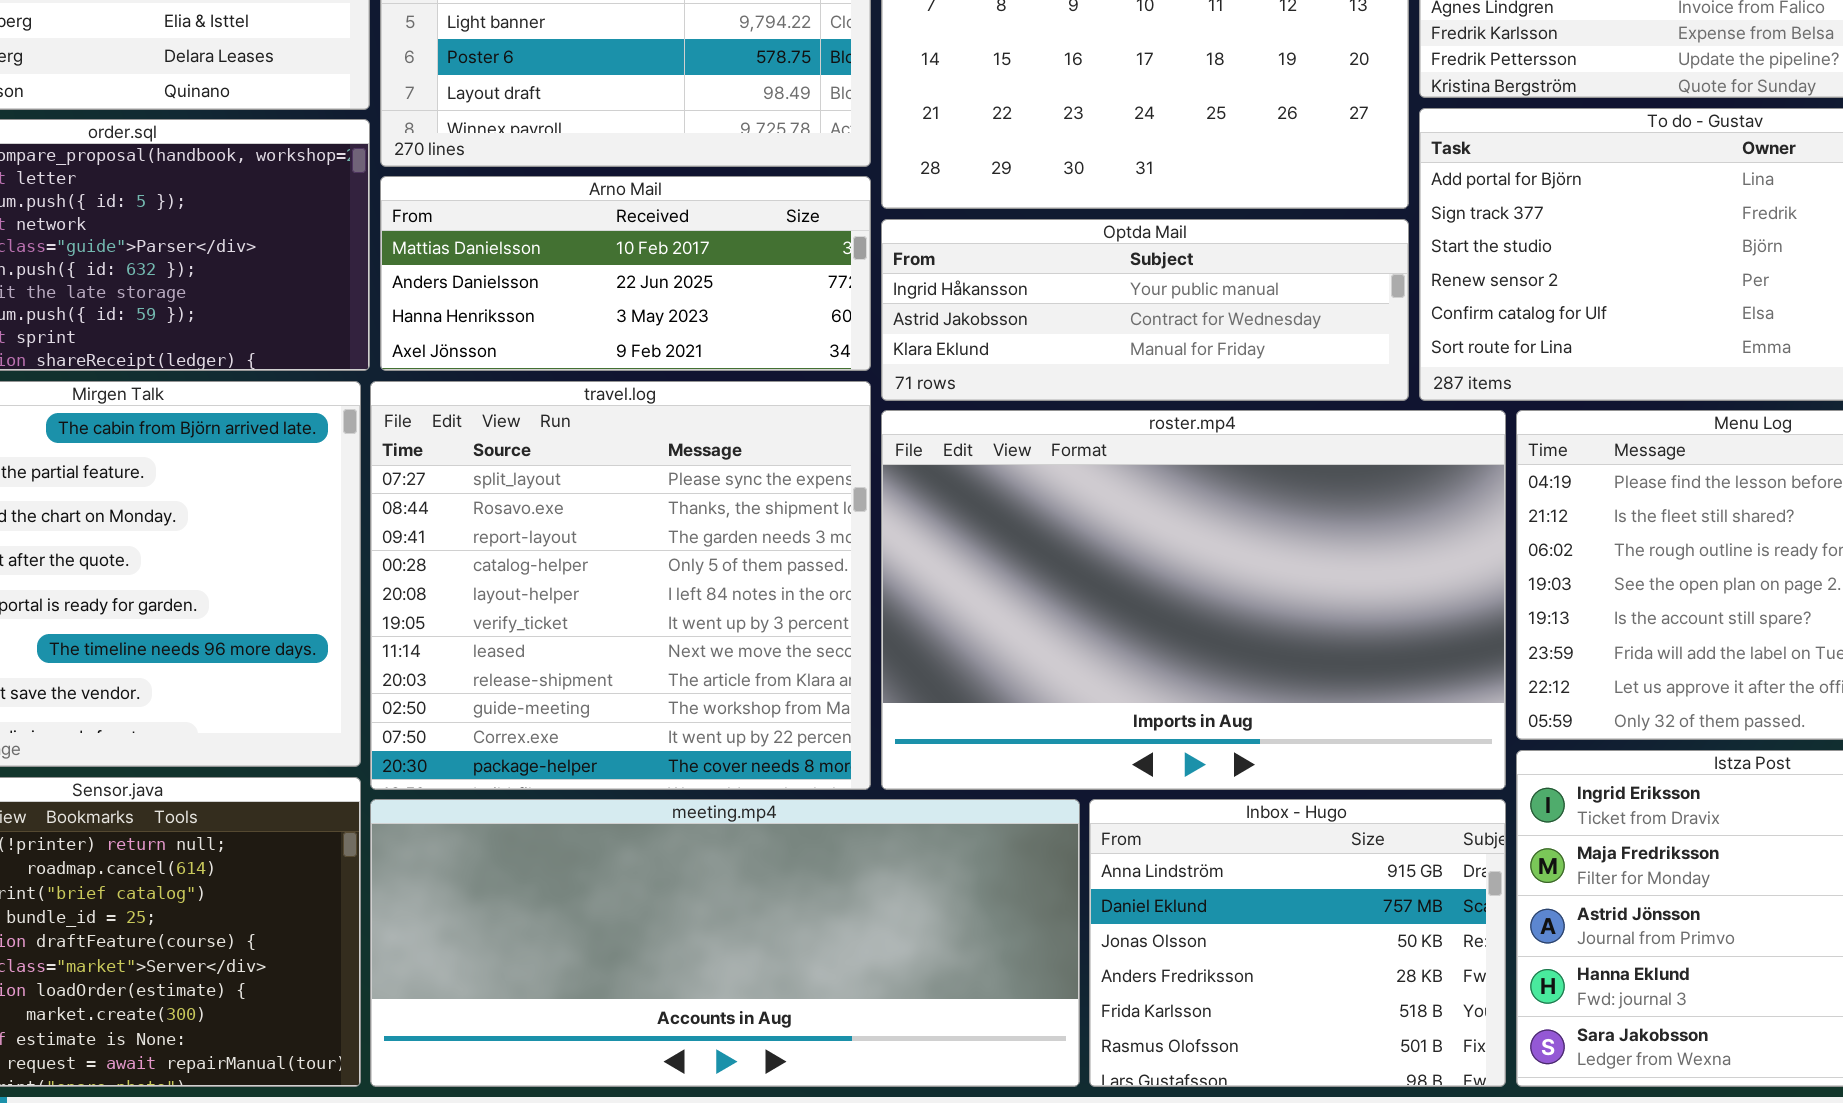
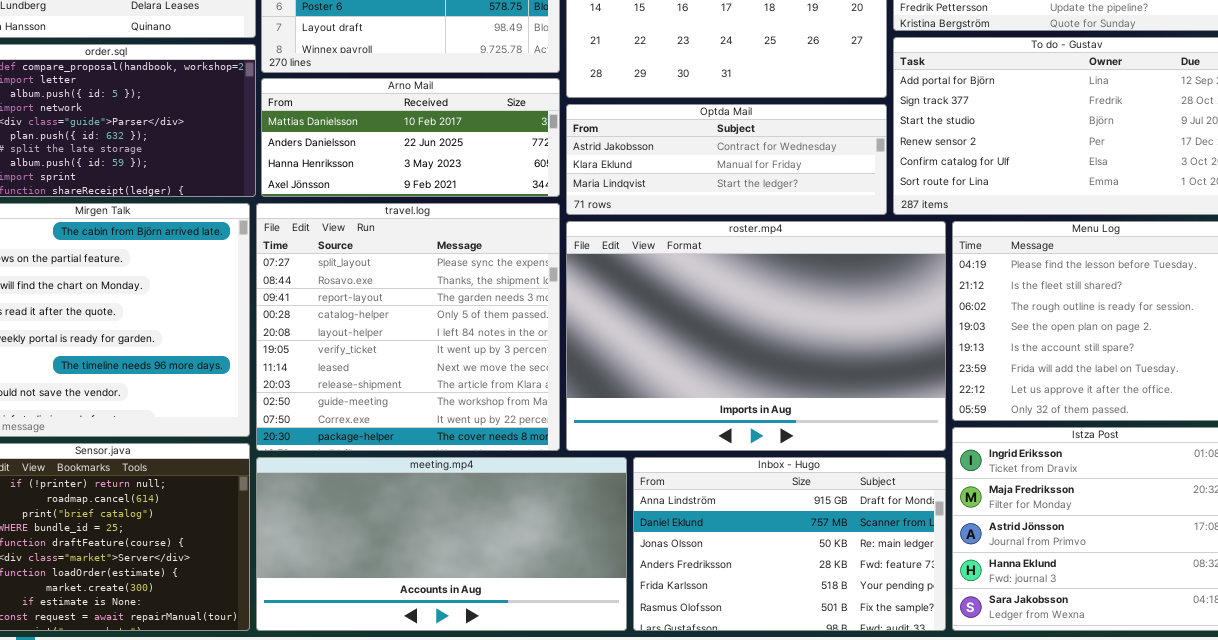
Optda Mail: [881,219,1409,401] -> [566,104,887,215], scrolled down 1 row
meeting.mp4: [370,799,1080,1087] -> [256,457,627,631], resized
Inbox - Hugo: [1089,799,1506,1087] -> [633,457,946,631], resized

